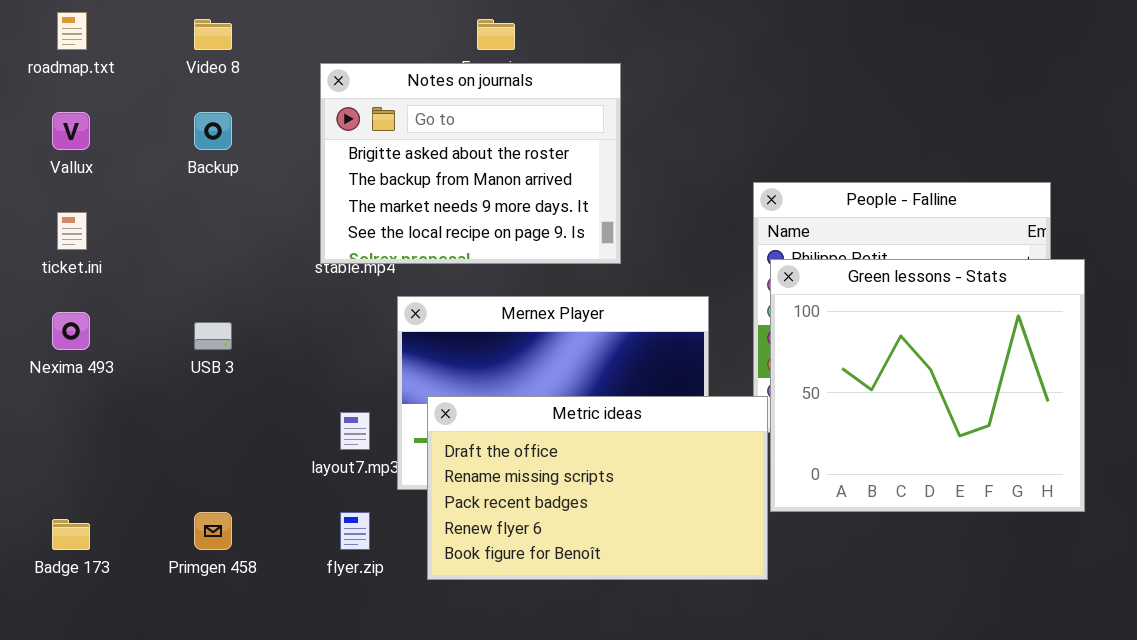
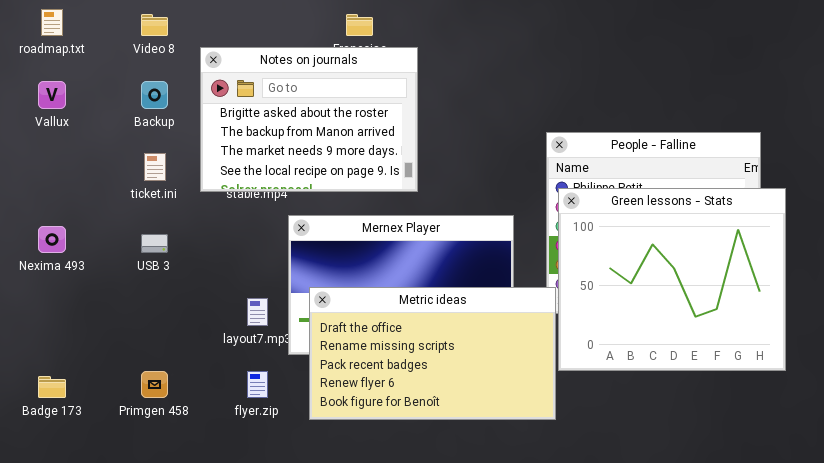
Notes on journals: [320,63,621,264] -> [200,47,418,192], moved
ticket.ini: [57,212,87,250] -> [144,153,166,181], moved

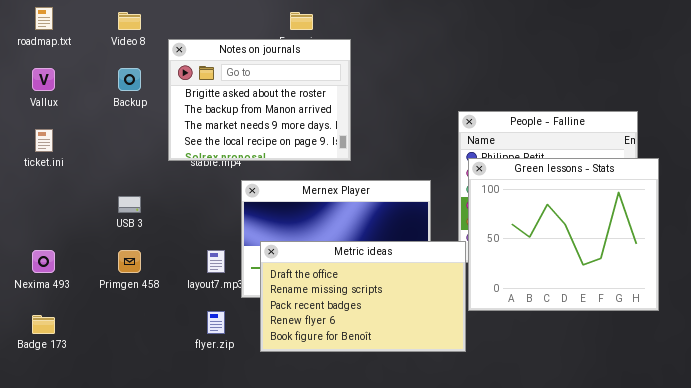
ticket.ini: [144,153,166,181] -> [35,129,53,152], moved
Nexima 493: [38,226,66,253] -> [32,250,55,273], moved
Primgen 458: [141,371,168,398] -> [118,250,141,273], moved

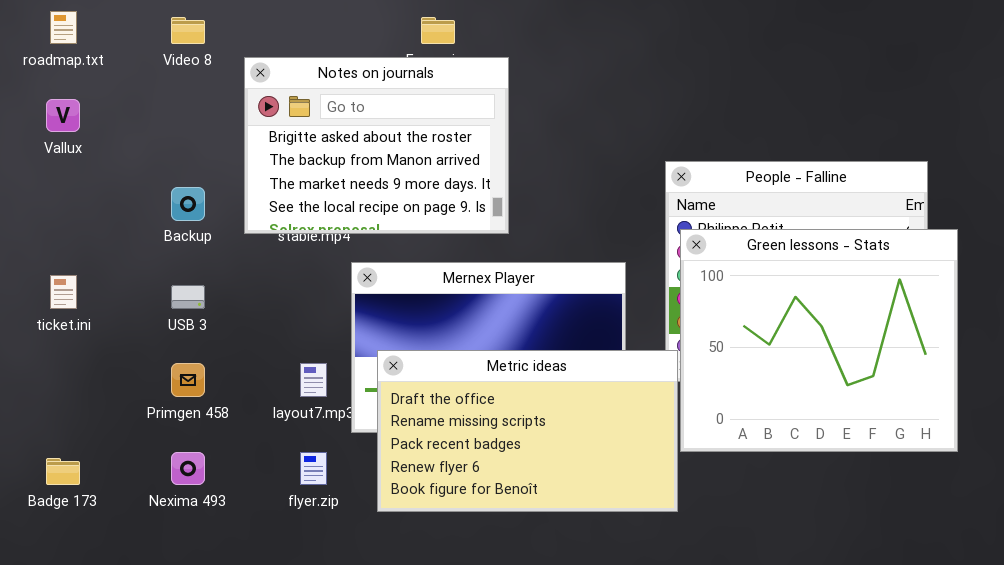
Backup: [118,68,141,91] -> [171,187,205,221], moved
ticket.ini: [35,129,53,152] -> [50,275,77,309], moved
Nexima 493: [32,250,55,273] -> [171,452,205,485], moved

